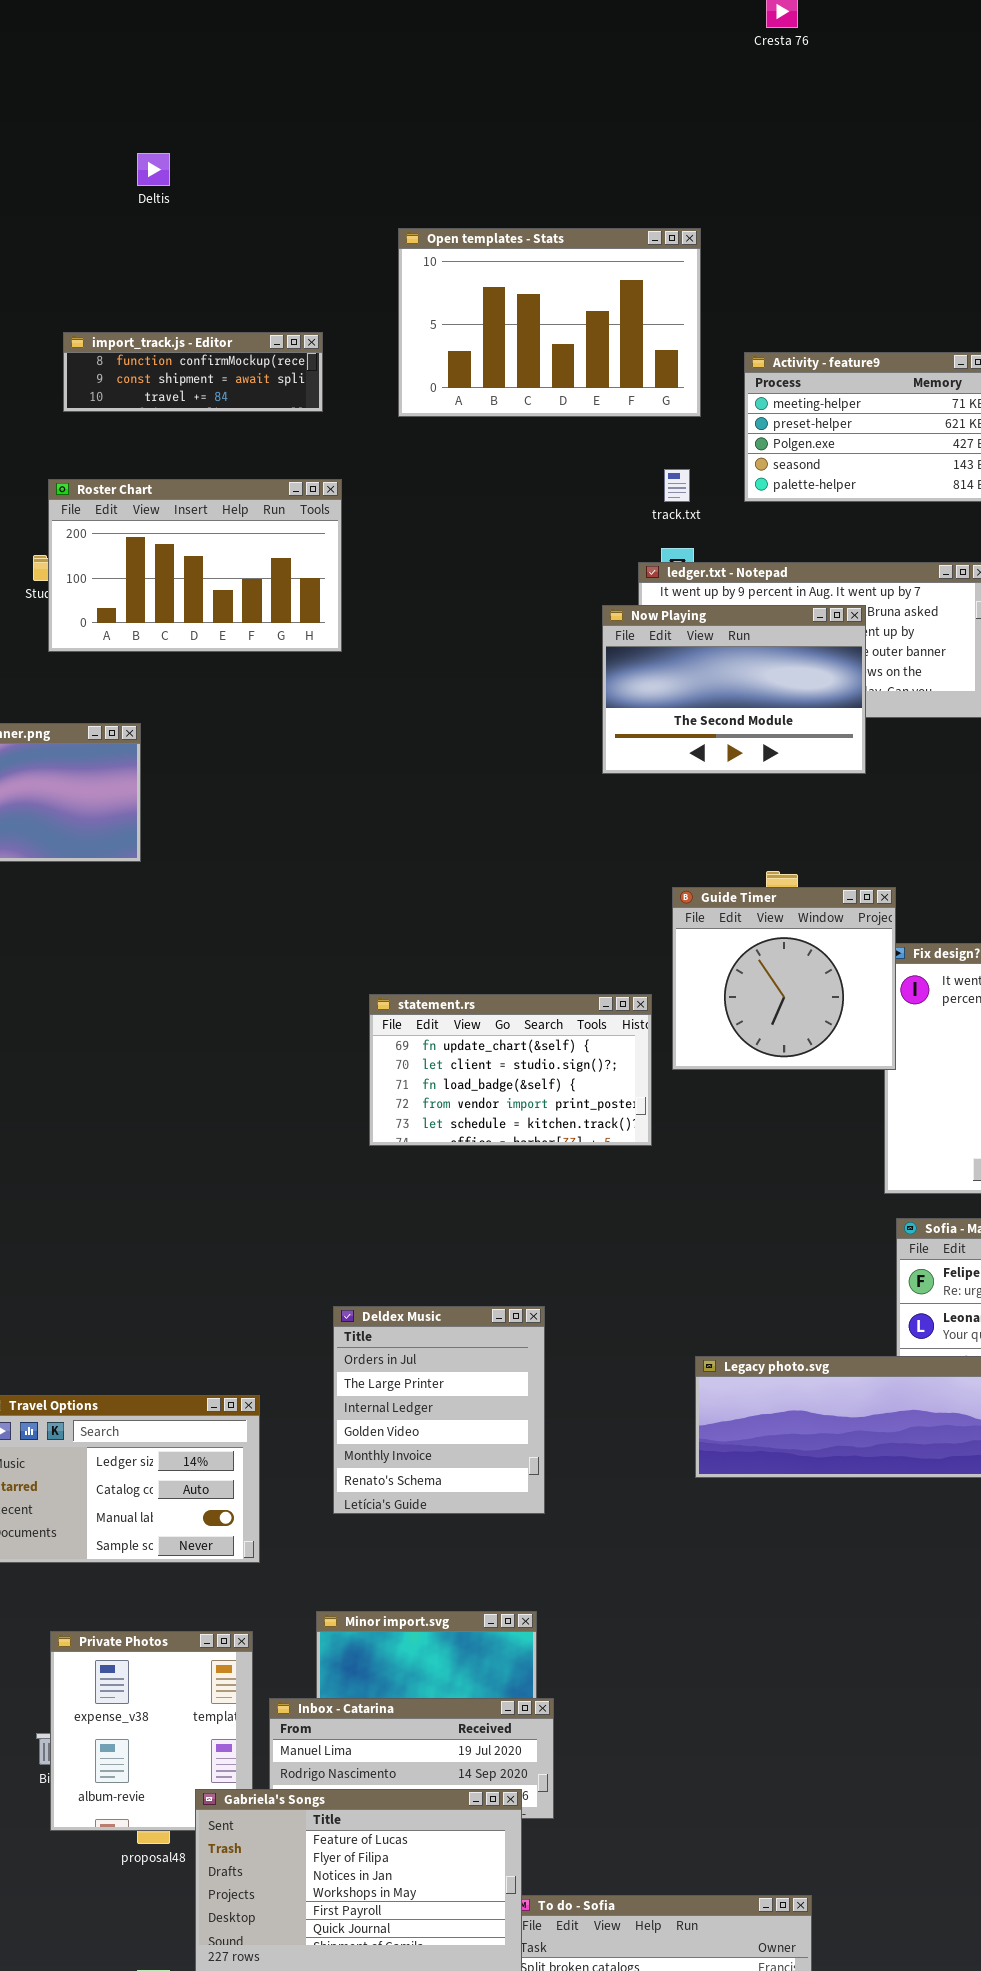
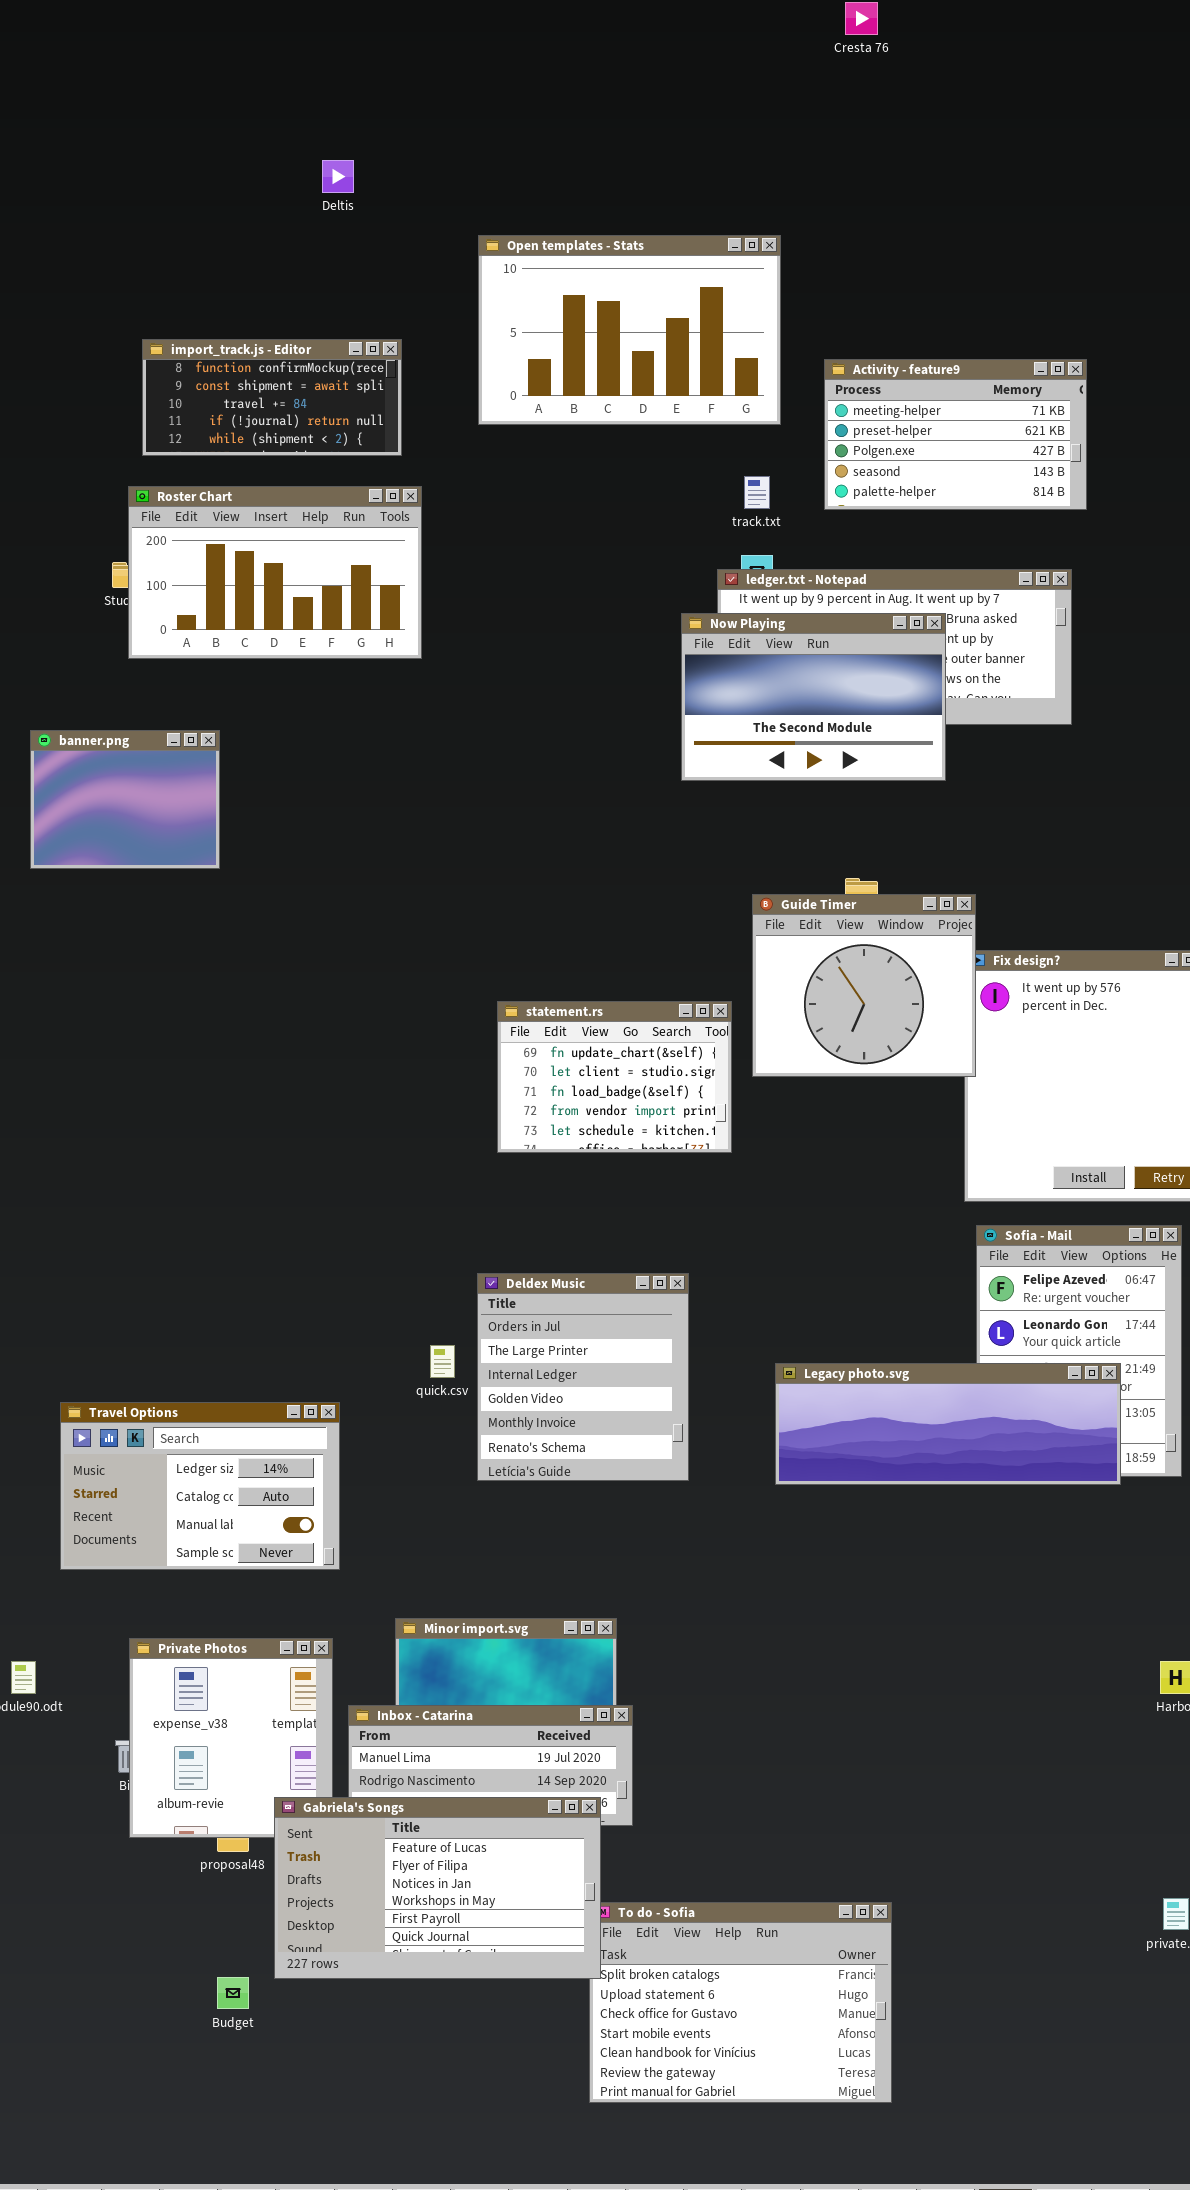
Deltis: [137,153,170,186] -> [322,160,354,193], moved
import_track.js - Editor: [63,332,323,412] -> [142,339,402,456], resized
statement.rs: [369,994,652,1146] -> [497,1001,732,1153], resized
Deldex Music: [333,1306,545,1514] -> [477,1273,689,1481], moved

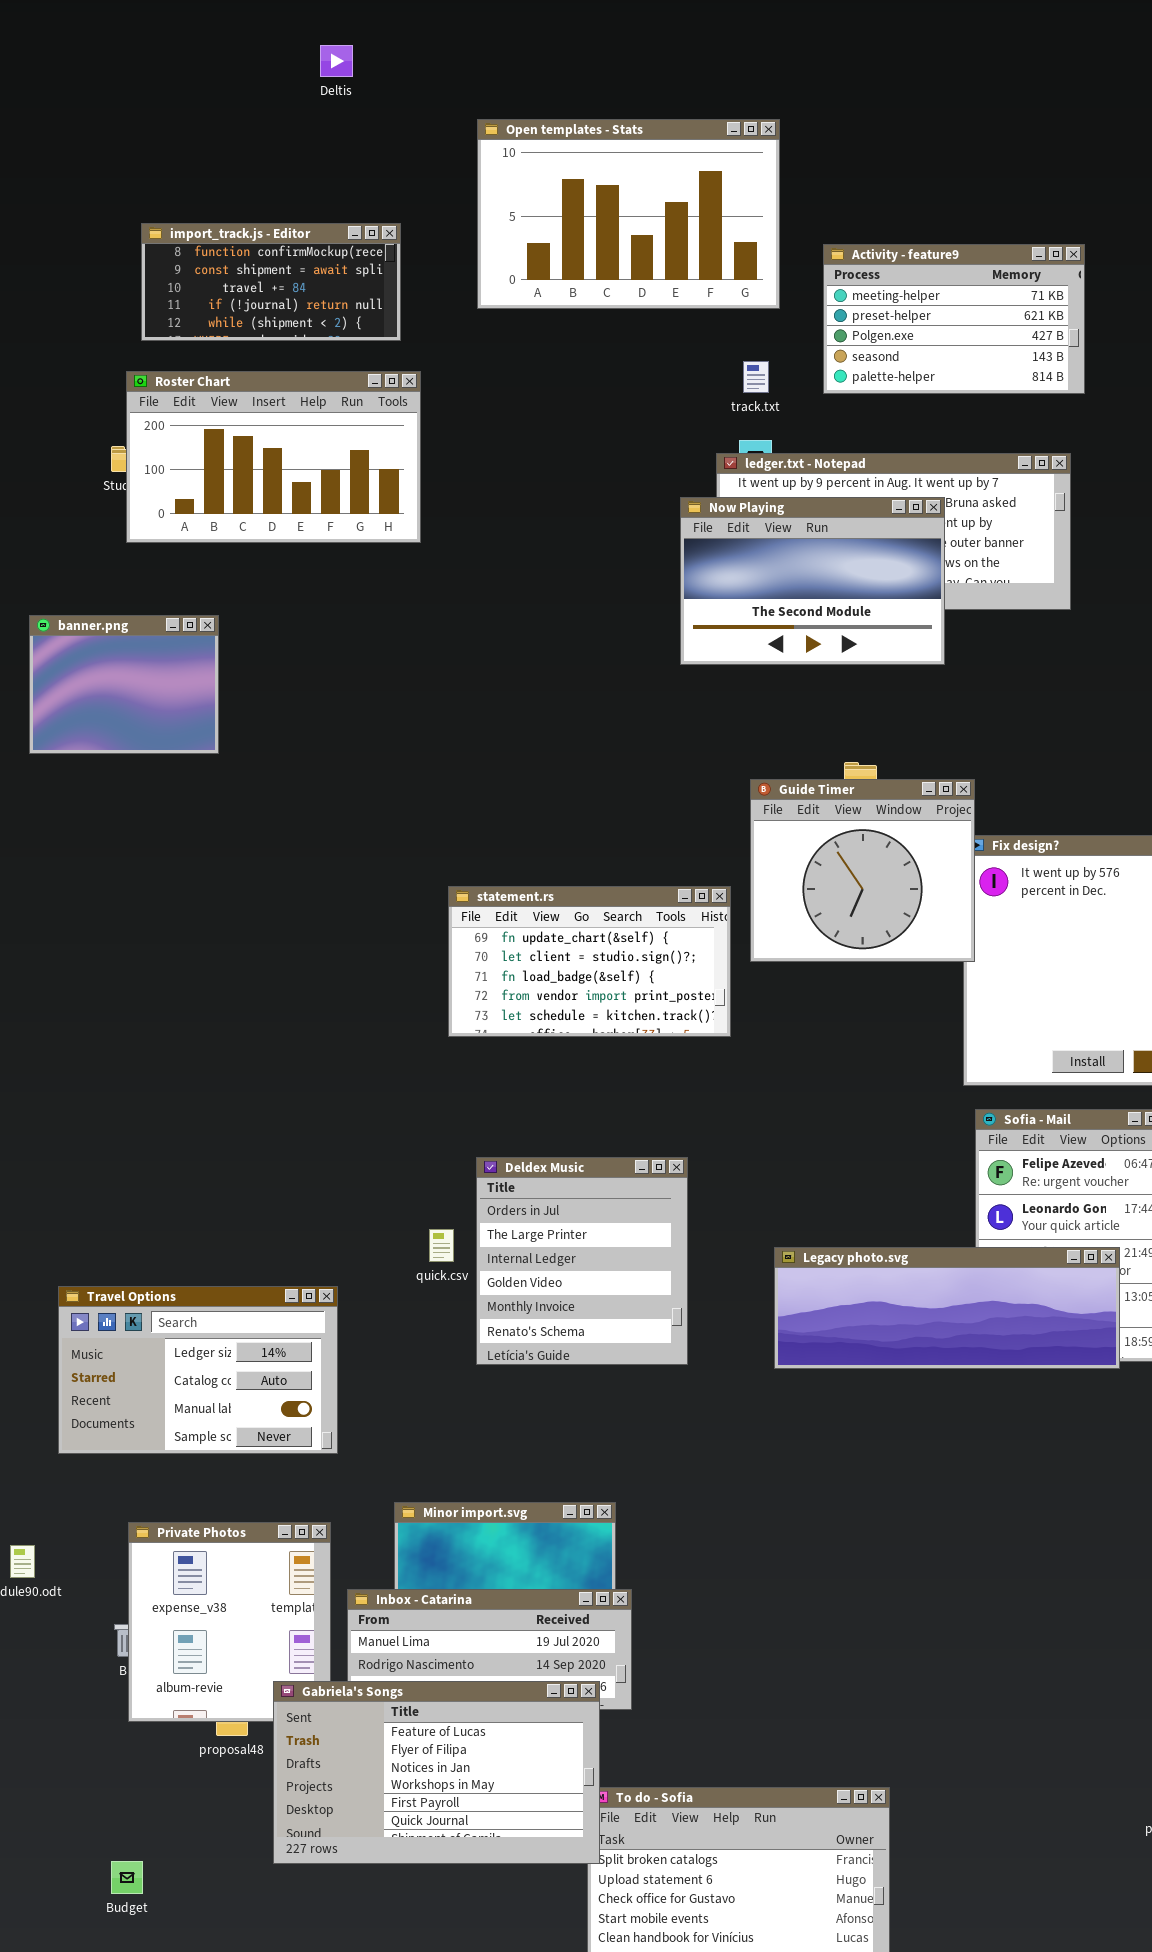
statement.rs: [497,1001,732,1153] -> [448,886,731,1037], resized
Budget: [217,1977,249,2009] -> [111,1861,143,1894], moved

